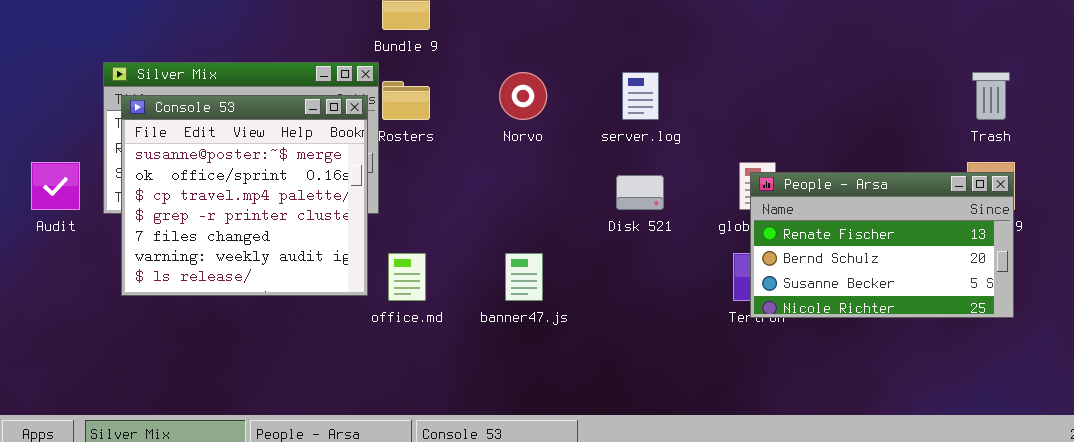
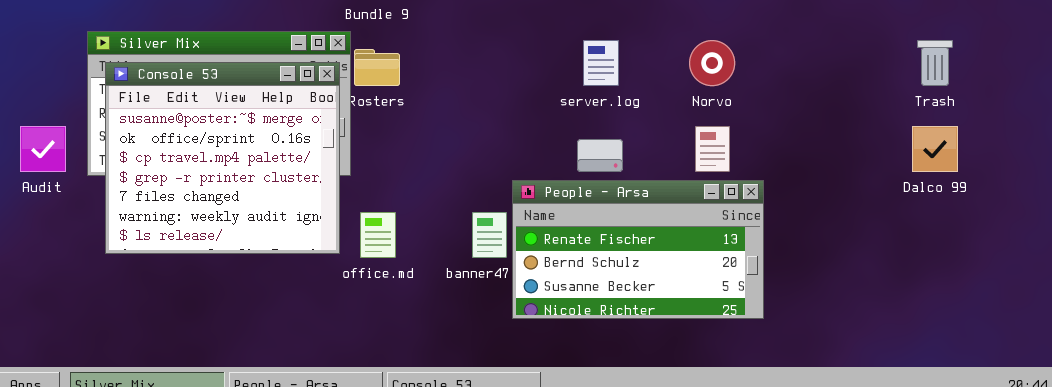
Norvo: [499,72,547,120] -> [689,40,735,86], moved
People - Arsa: [750,172,1014,318] -> [512,180,764,319], moved

